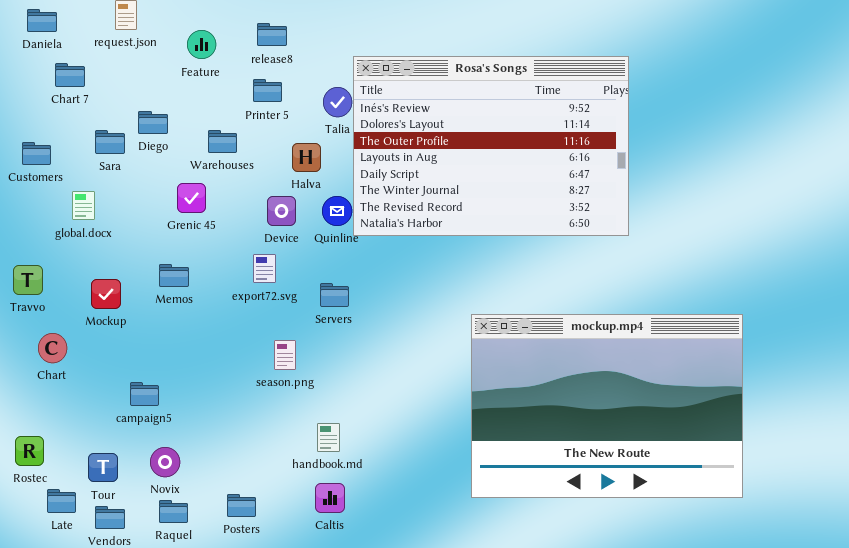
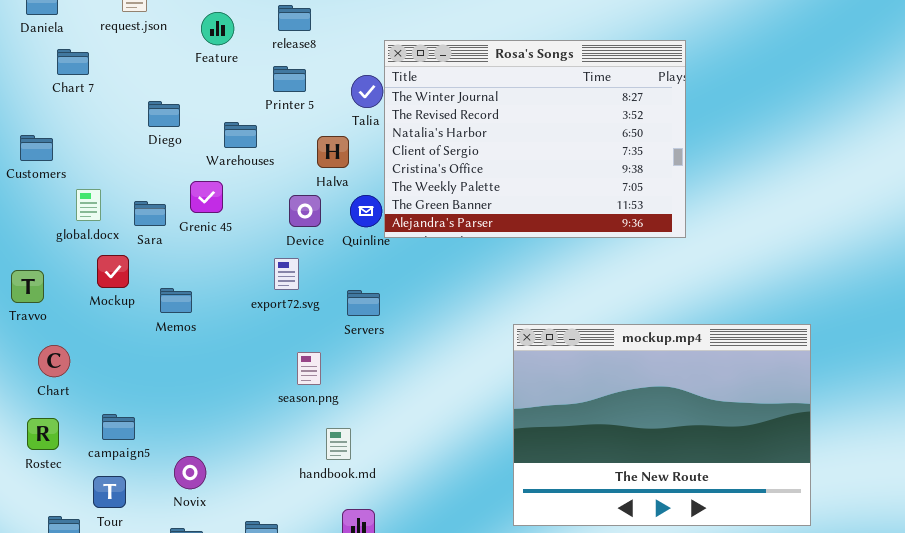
Rosa's Songs: [353,56,629,236] -> [384,40,686,238], scrolled down 5 rows
Sara: [95,130,125,154] -> [134,201,166,226], moved
Memos: [159,264,189,287] -> [160,288,192,313], moved
Mockup: [91,279,121,309] -> [97,255,129,288], moved
campaign5: [130,382,159,406] -> [102,414,135,440], moved
handbook.md: [317,423,340,452] -> [326,428,351,460], moved
Rostec: [15,436,44,466] -> [27,418,59,450], moved
Novix: [150,447,180,477] -> [174,456,206,489], moved

